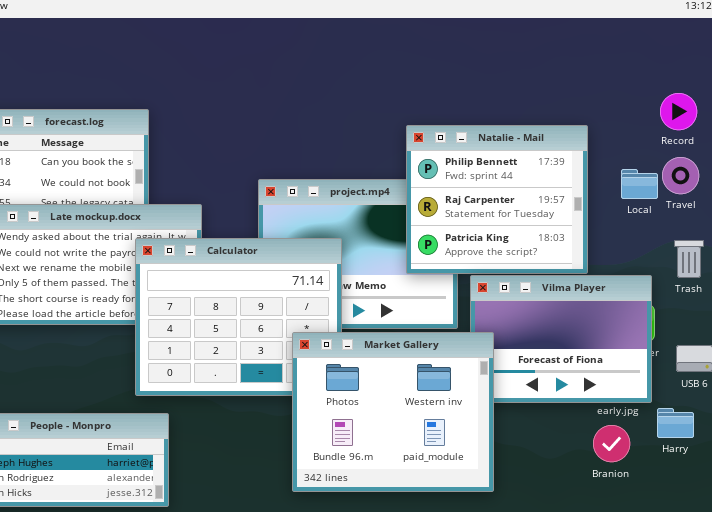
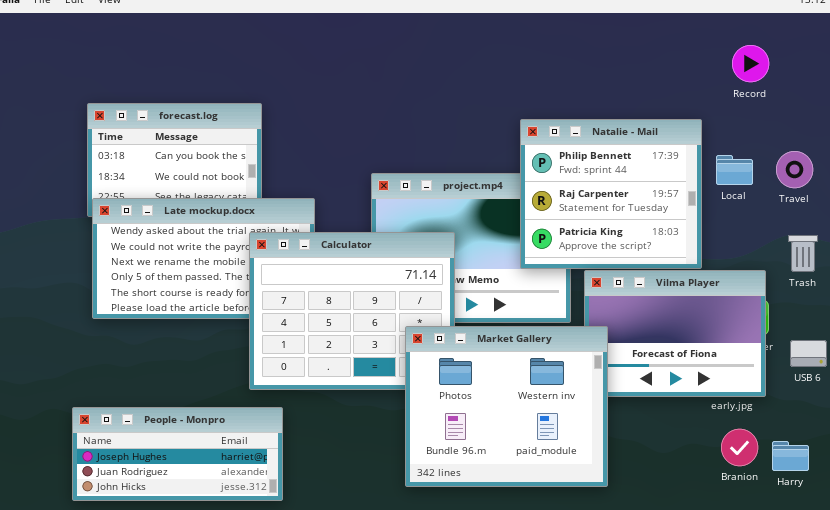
Record: [660,93,697,130] -> [732,45,769,82], moved
Local: [621,169,658,199] -> [716,155,753,185], moved
Harry: [657,408,694,438] -> [772,441,809,471], moved
Branion: [593,425,630,462] -> [721,429,758,466], moved

